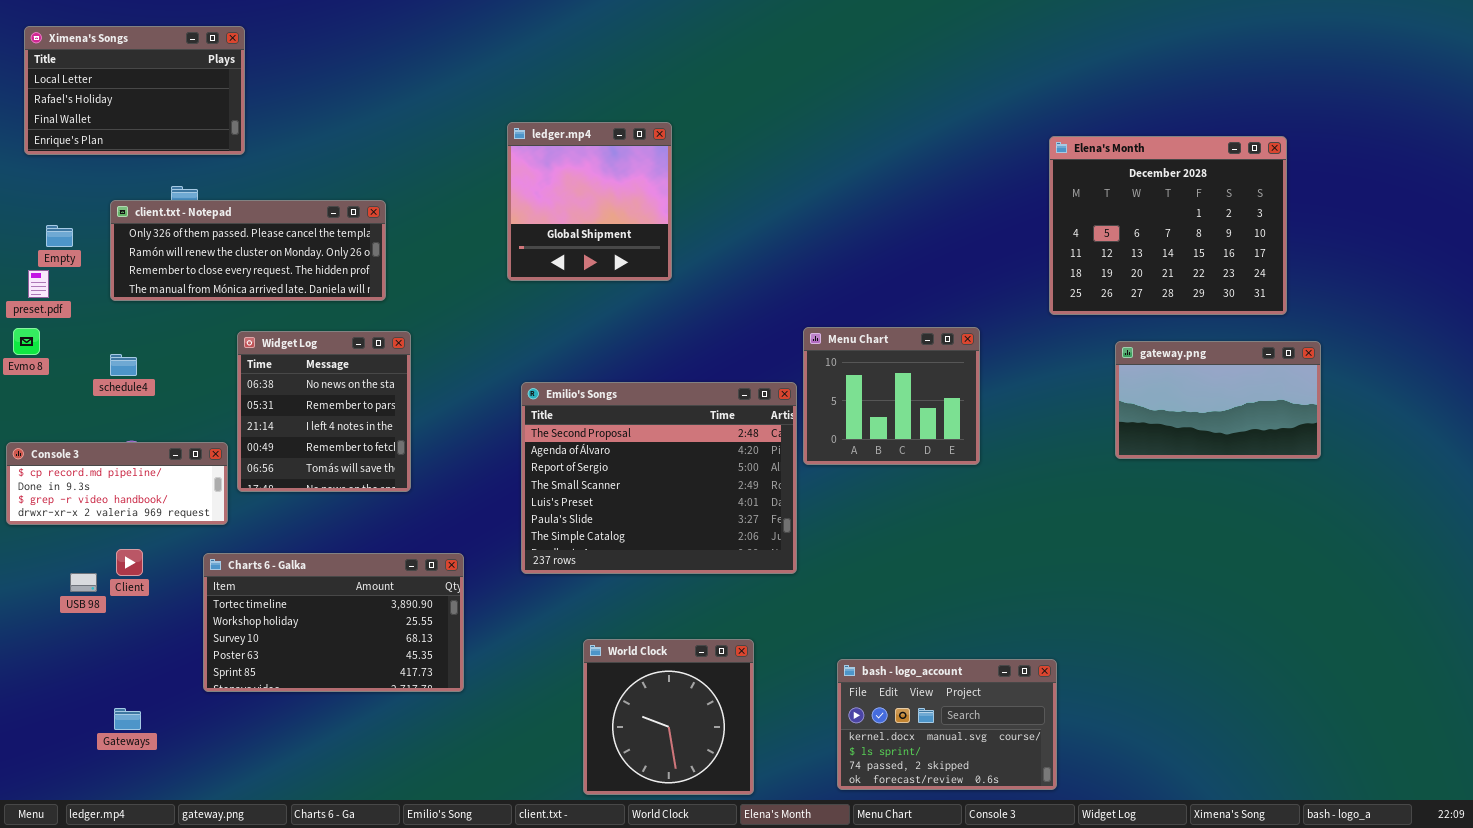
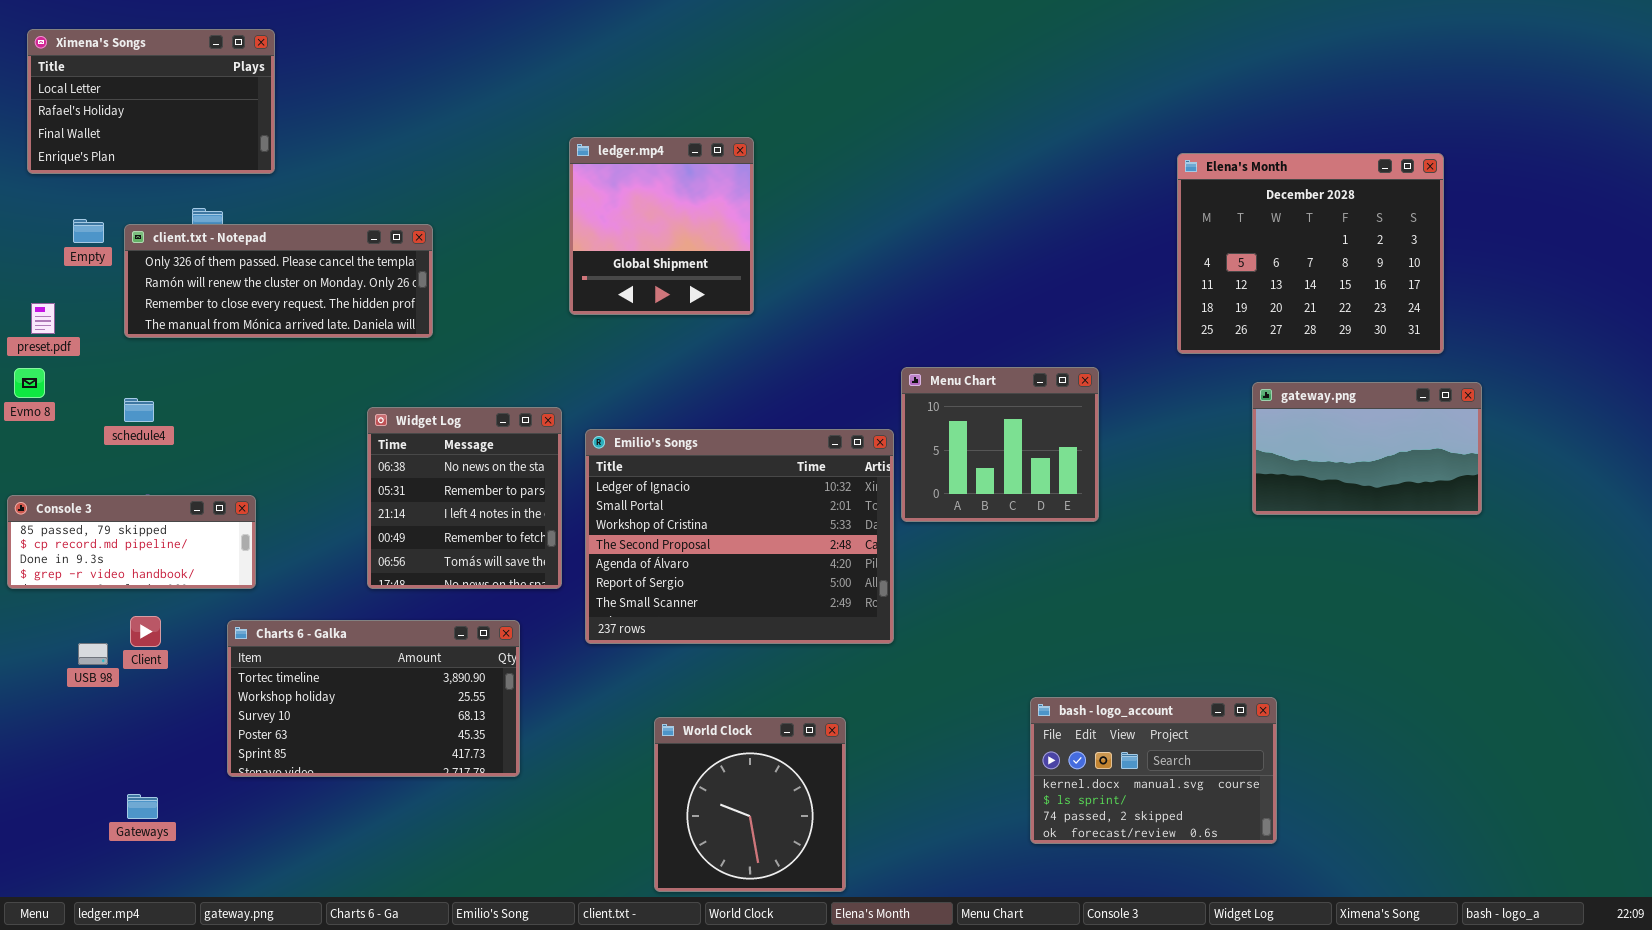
Empty: [46,225,73,247] -> [73,219,104,243], moved
Widget Log: [237,331,411,492] -> [367,407,562,589], moved
Emilio's Songs: [521,382,797,574] -> [585,429,894,644], scrolled up 3 rows
Console 3: [6,442,228,525] -> [7,495,256,589], scrolled up 1 row
bash - logo_account: [837,659,1057,790] -> [1030,697,1277,844], moved

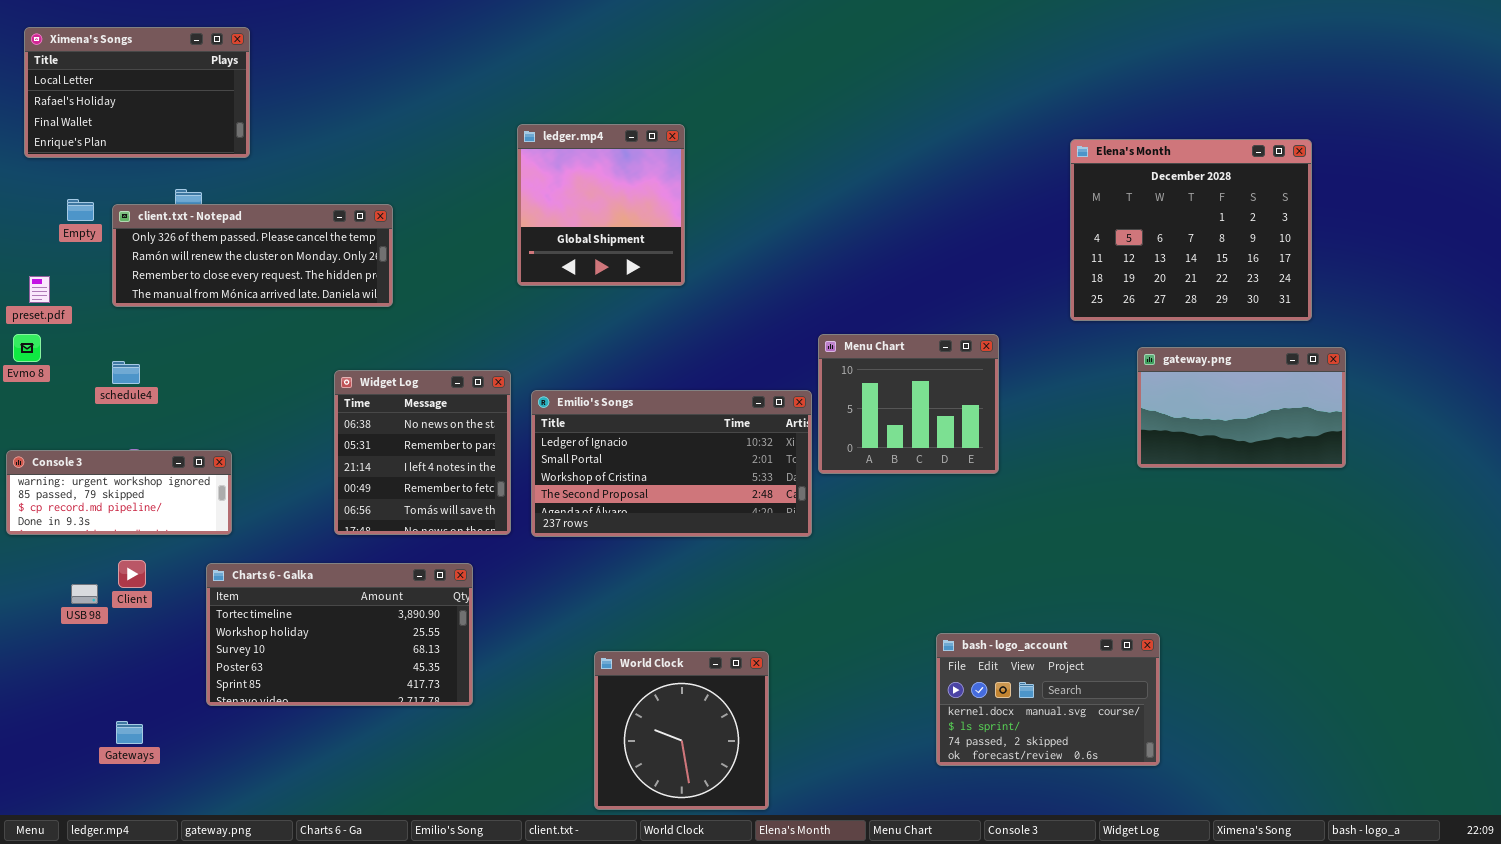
Emilio's Songs: [585,429,894,644] -> [531,390,812,537], resized
Console 3: [7,495,256,589] -> [6,450,232,535], scrolled up 1 row

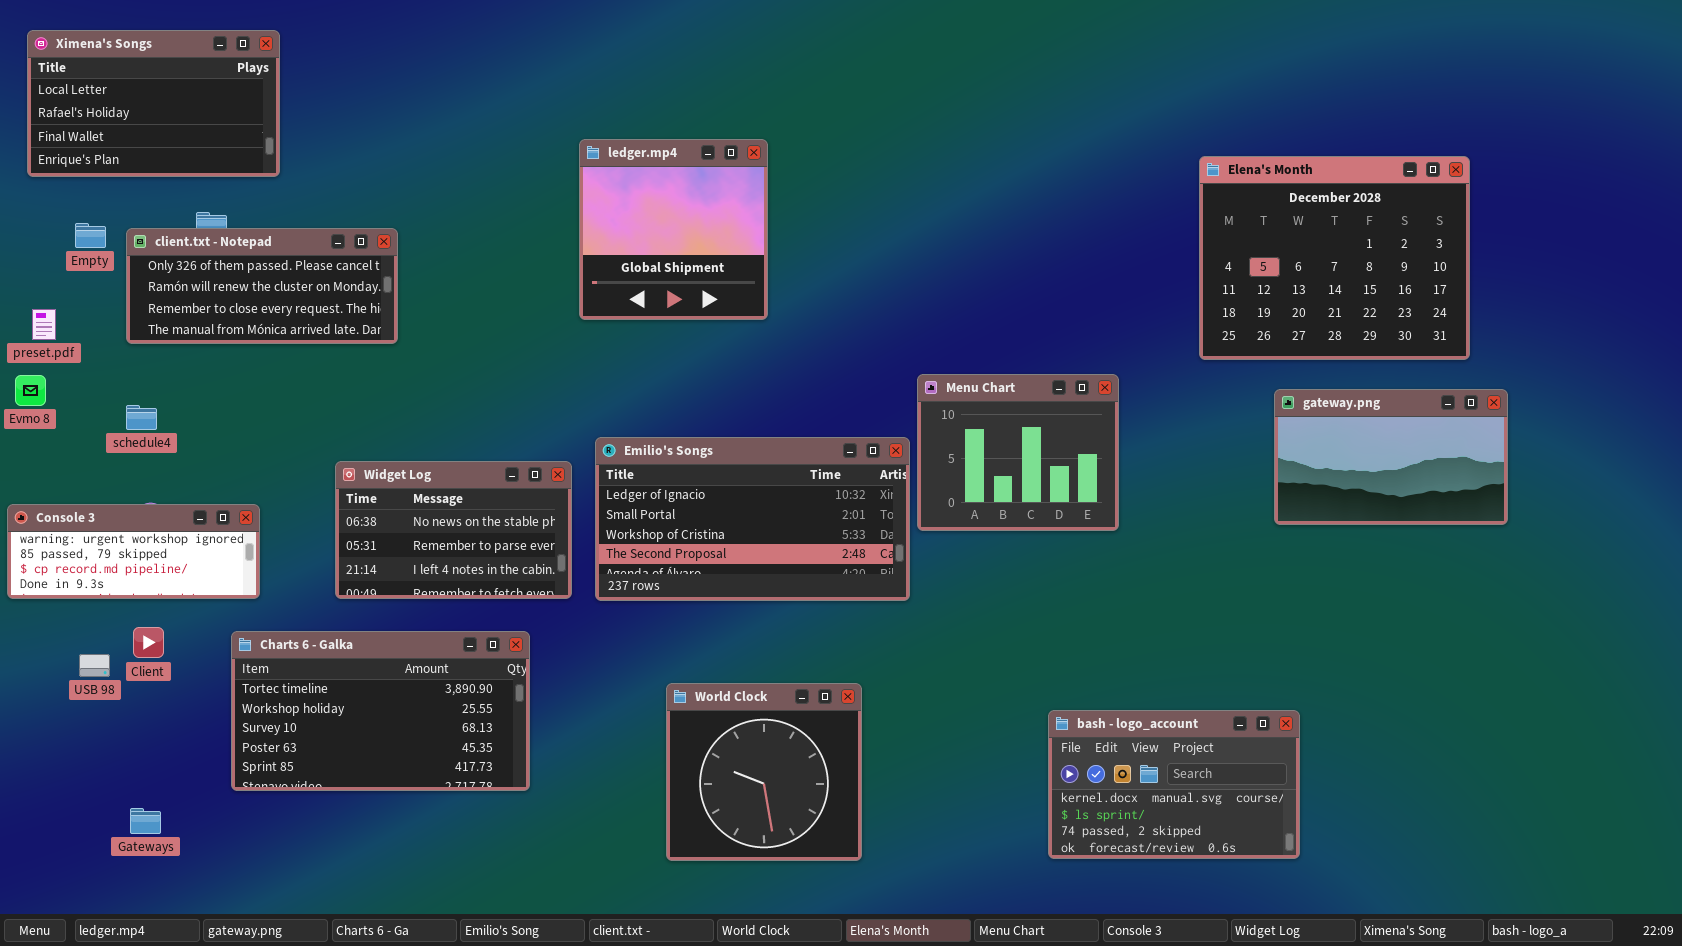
client.txt - Notepad: [112,204,393,307] -> [126,228,398,344], resized
Widget Log: [334,370,511,535] -> [335,461,572,599], resized
World Clock: [594,651,769,810] -> [666,683,862,861], moved

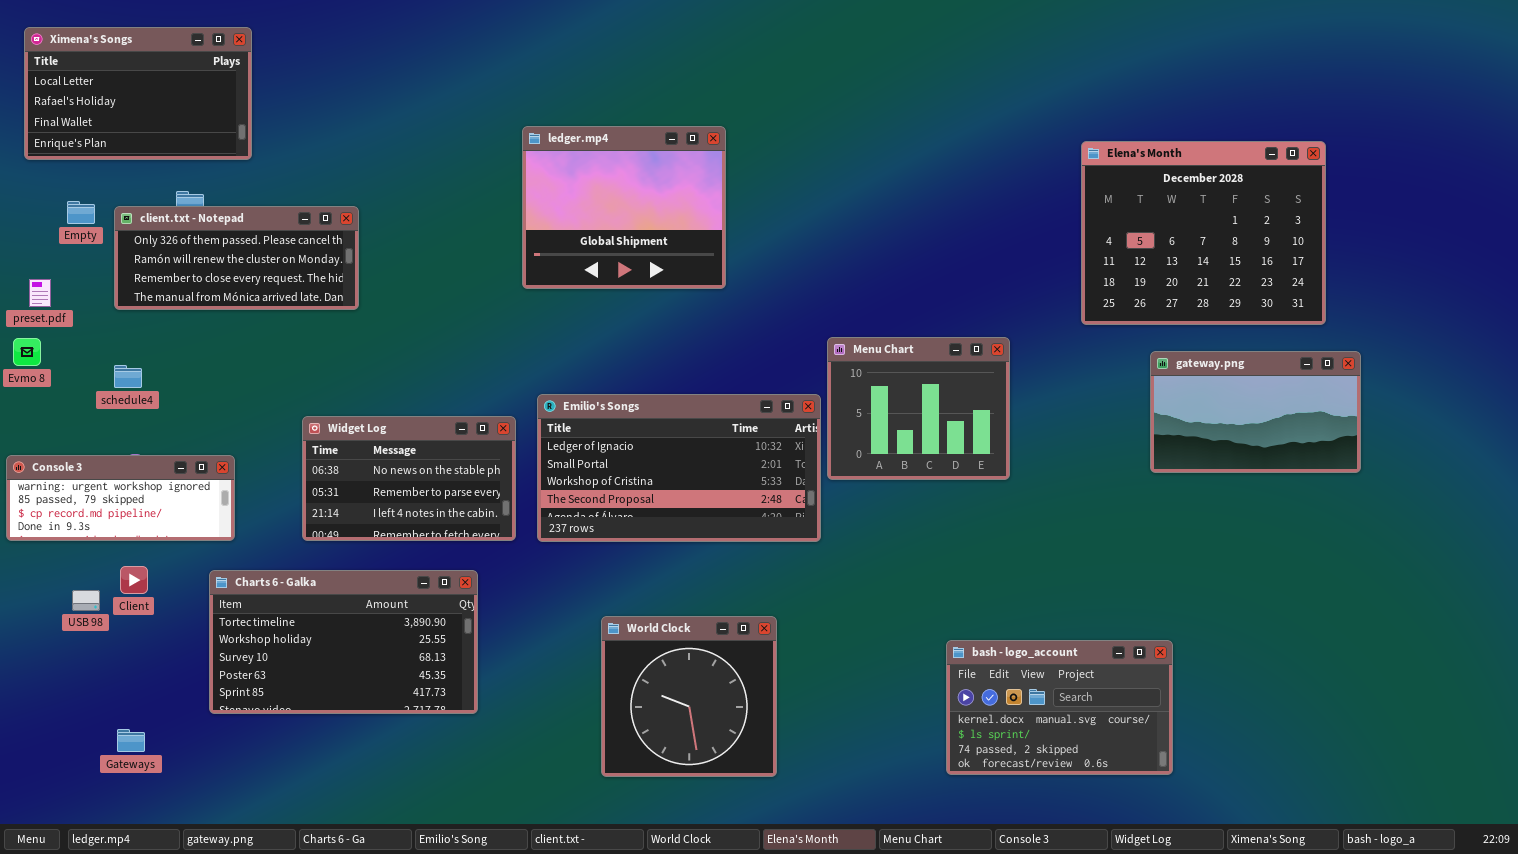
ledger.mp4: [579,139,768,320] -> [522,126,726,289], resized

